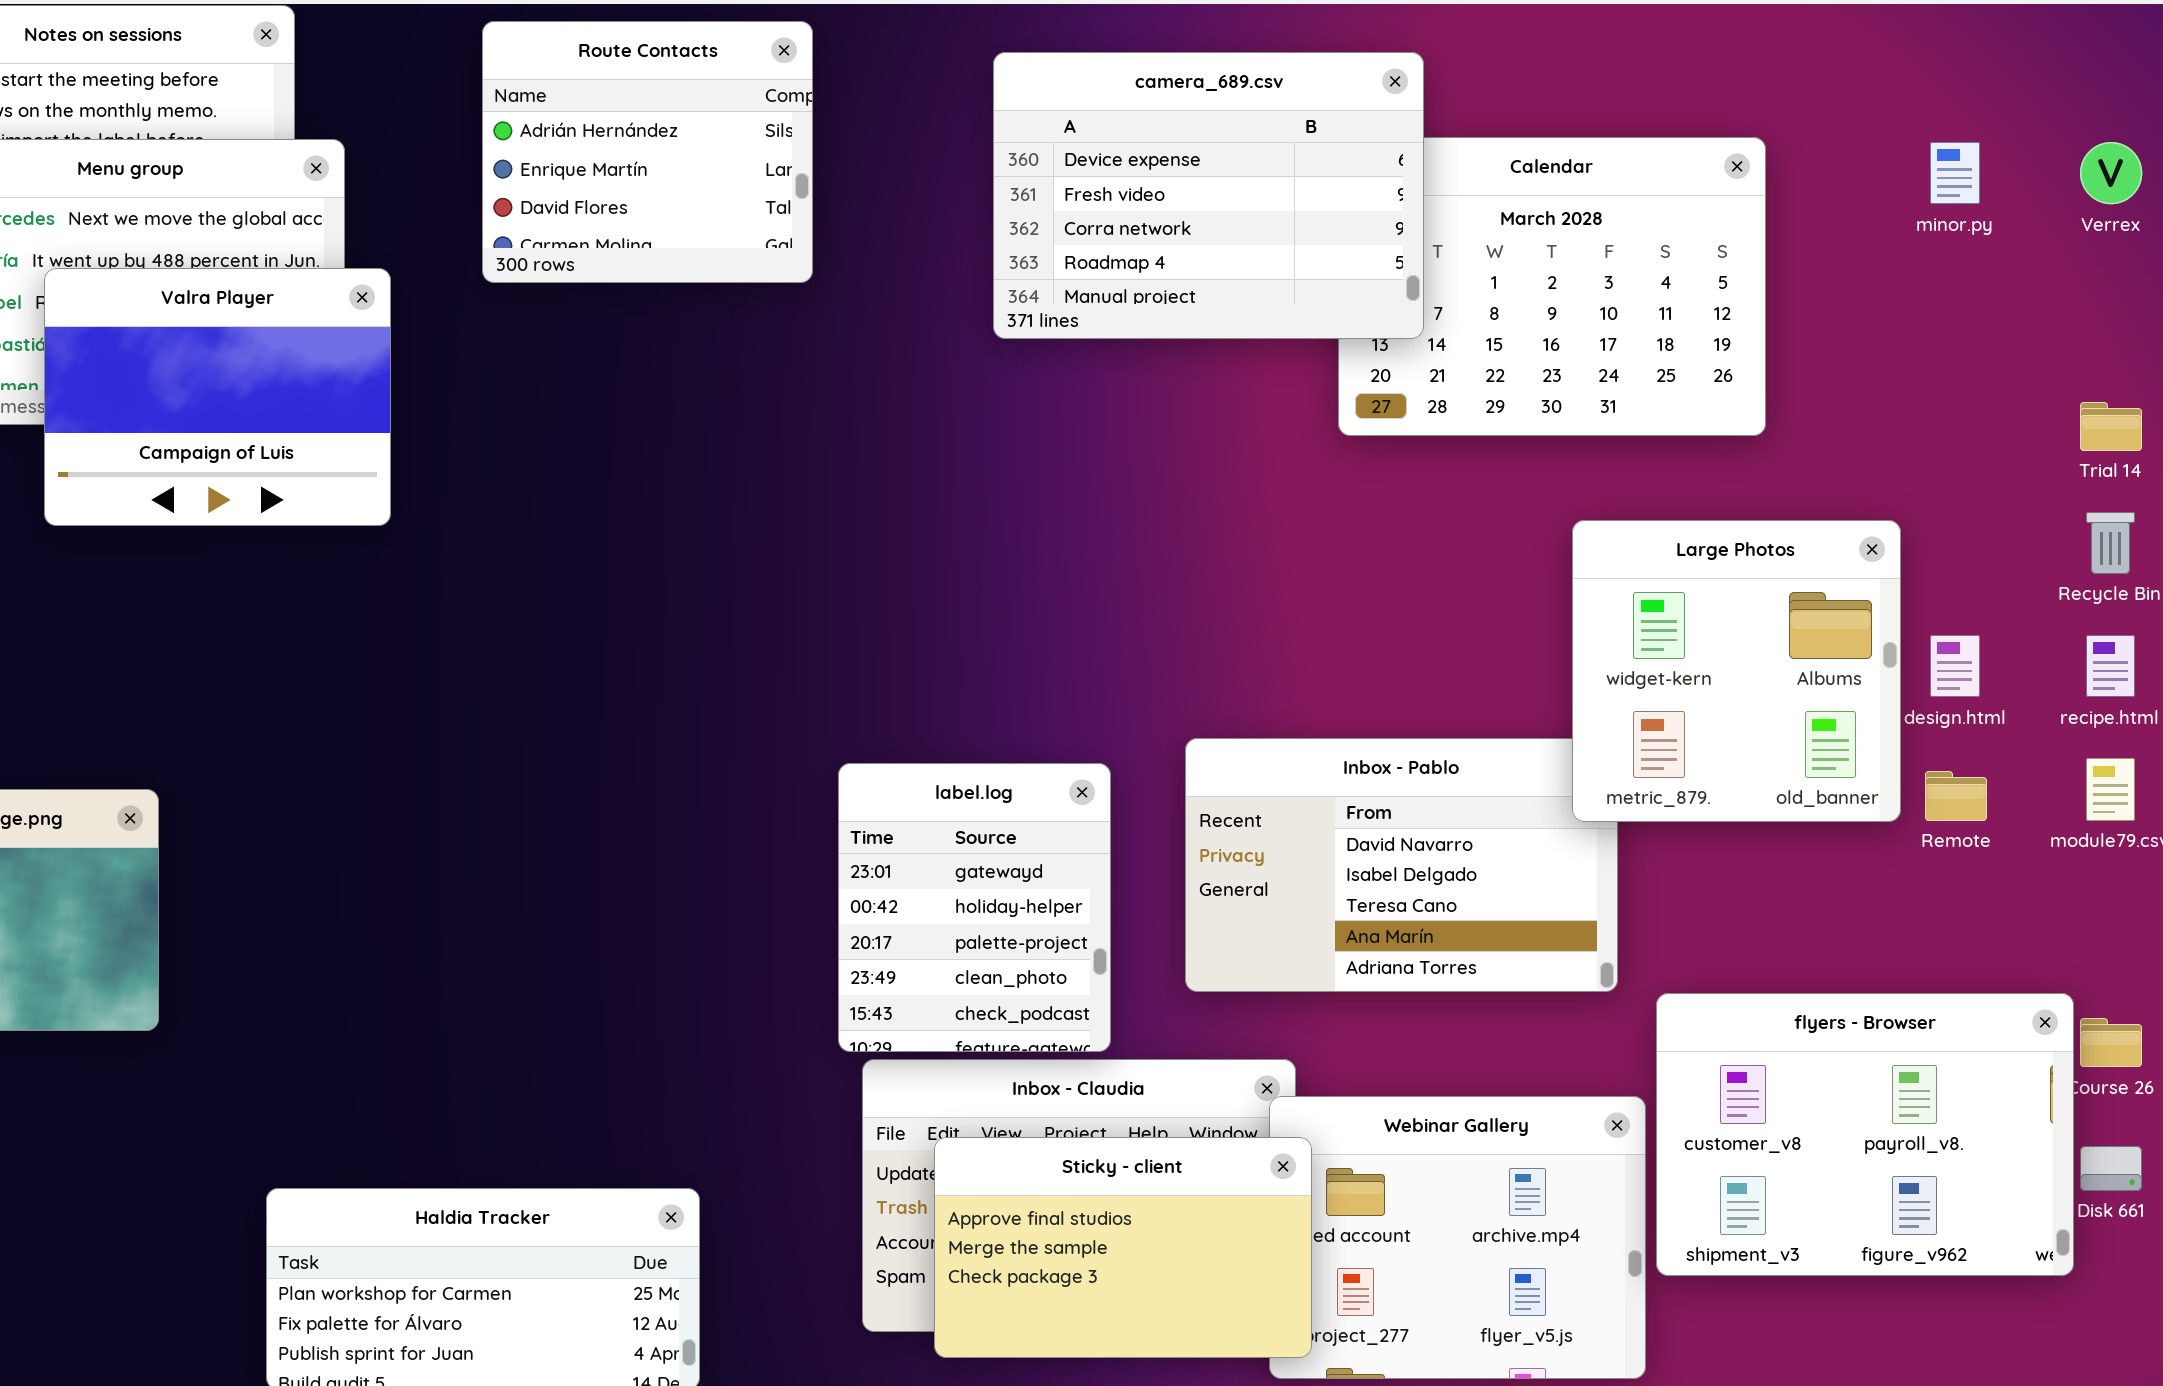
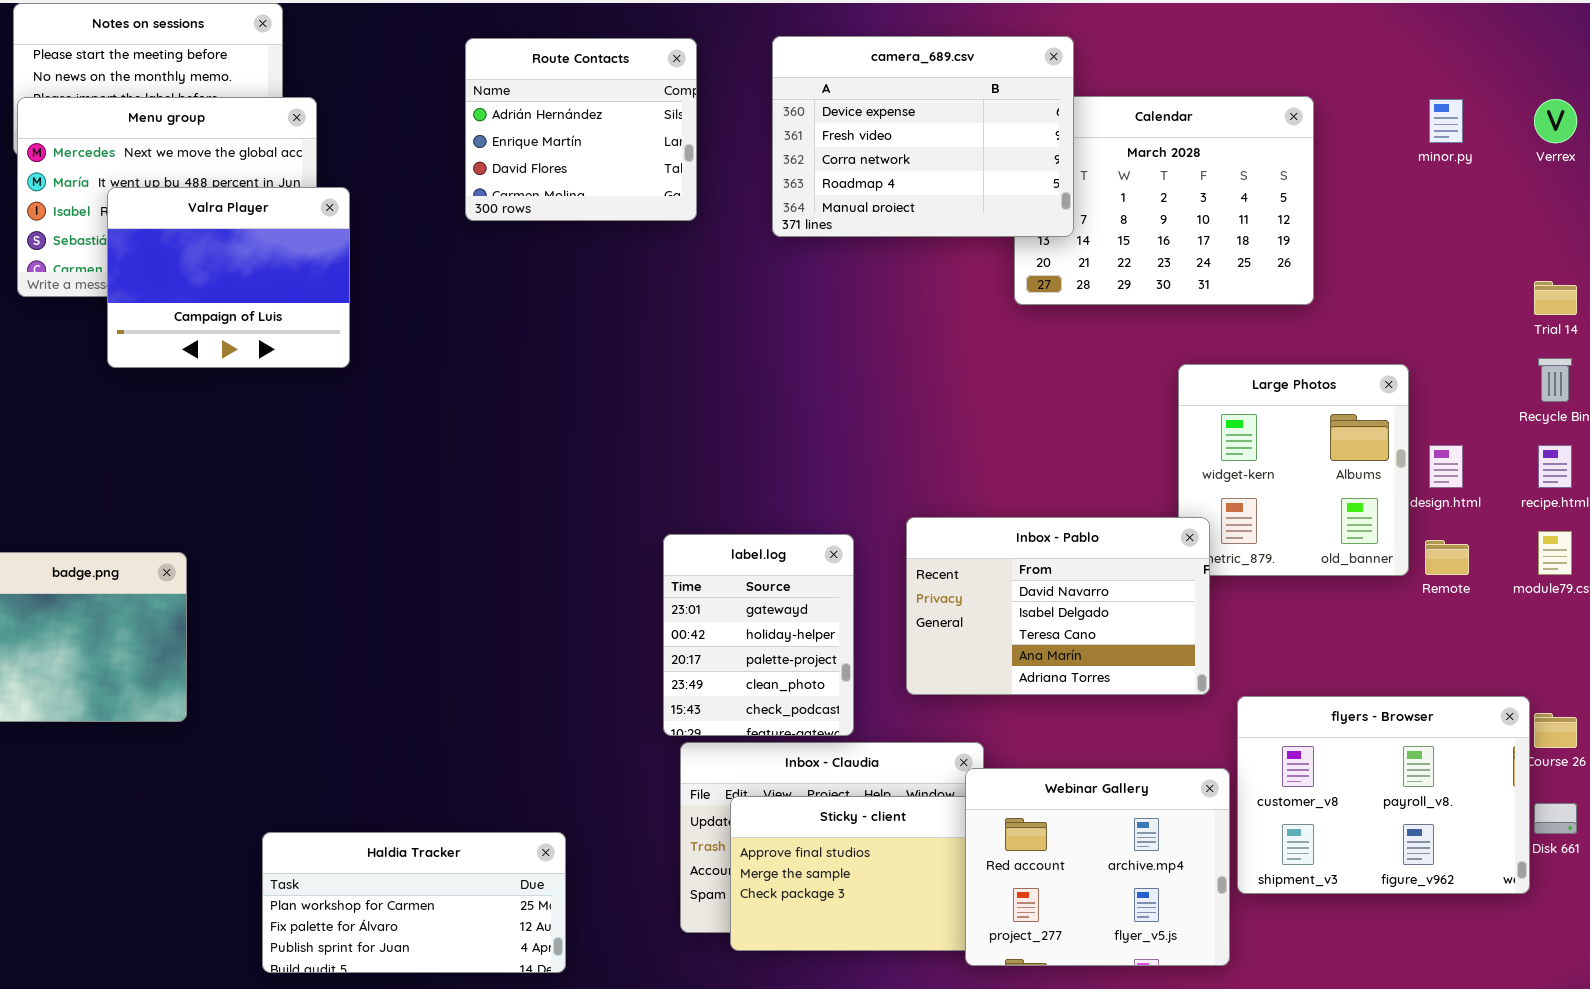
Route Contacts: [482,21,813,283] -> [465,38,697,221], moved
Inbox - Pablo: [1185,738,1618,992] -> [906,517,1210,695], raised
Webinar Gallery: [1269,1096,1646,1379] -> [965,768,1230,966], raised

